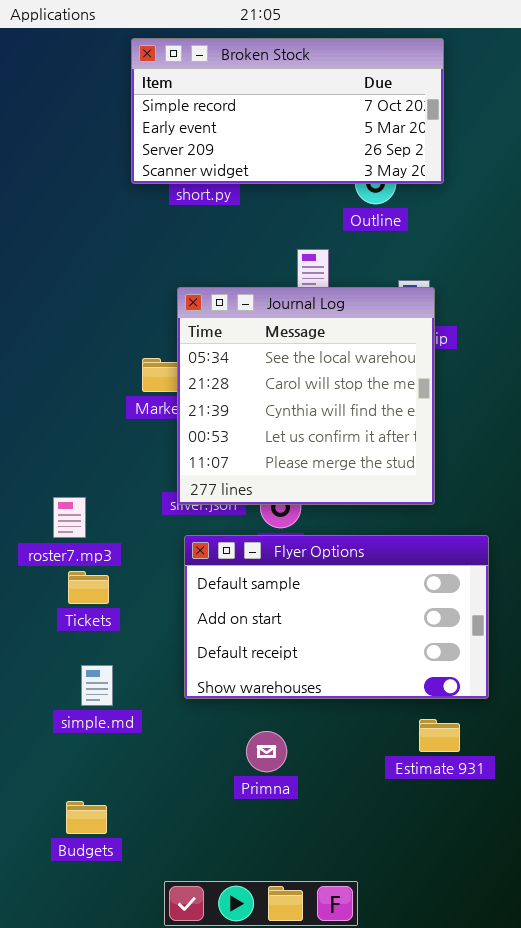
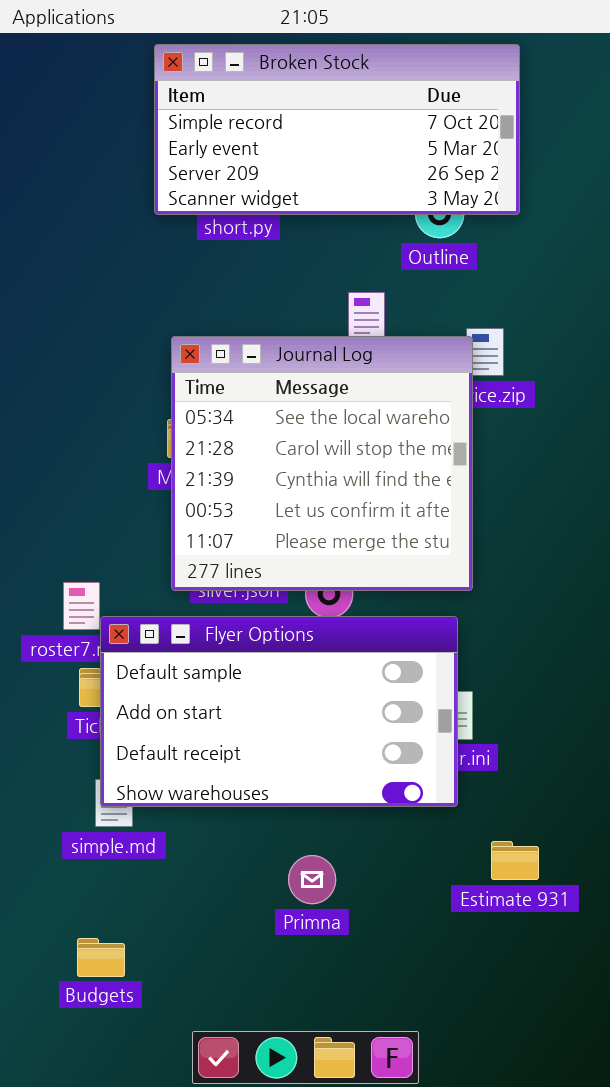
Journal Log: [177,287,435,505] -> [171,336,473,591], moved
Flyer Options: [184,535,489,699] -> [100,616,458,807], moved

